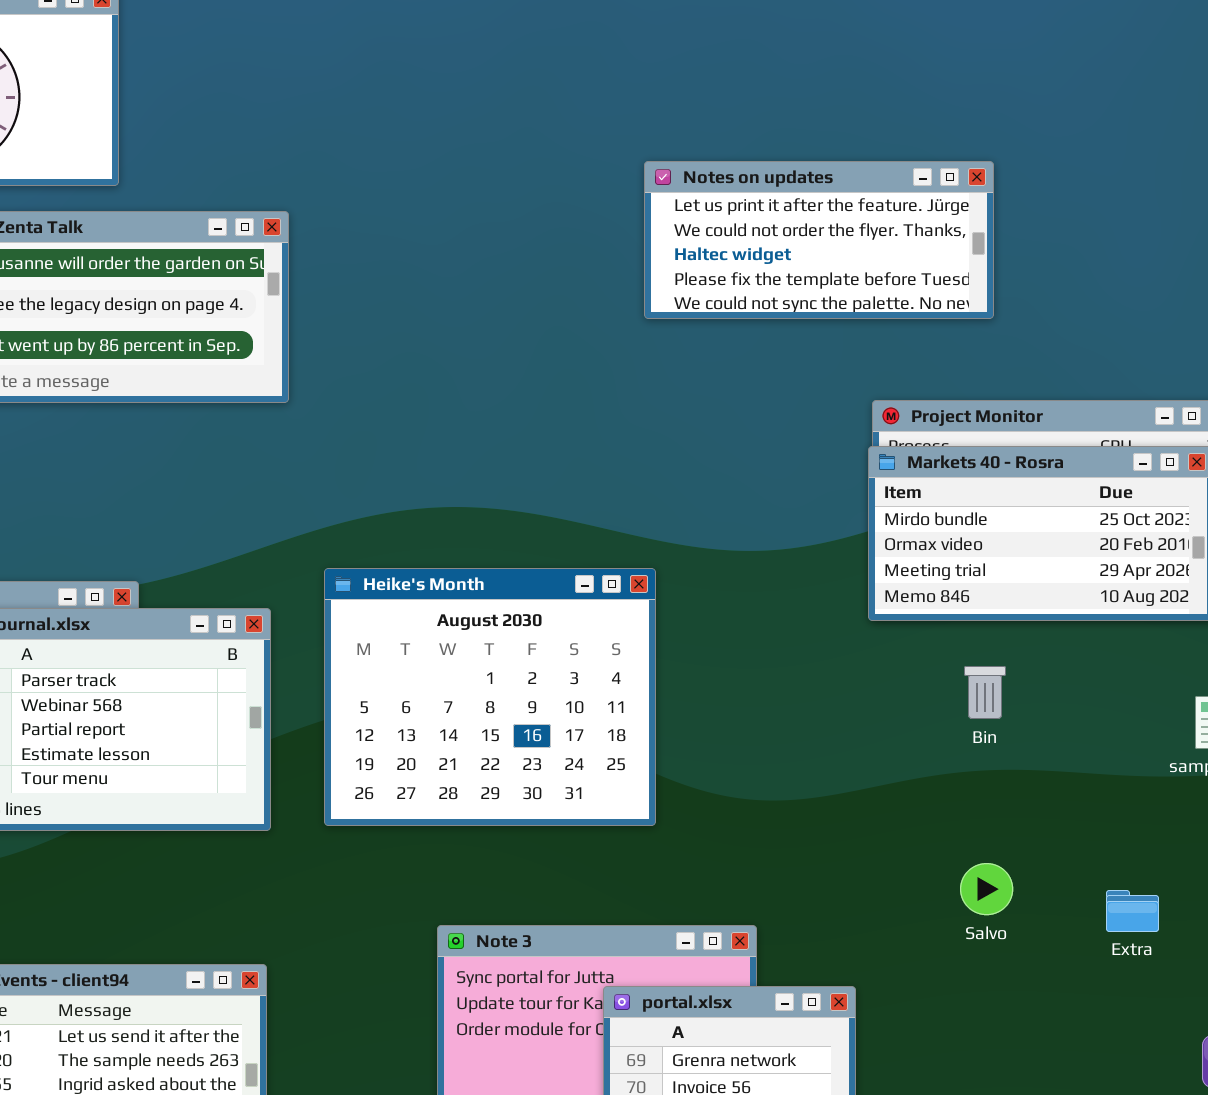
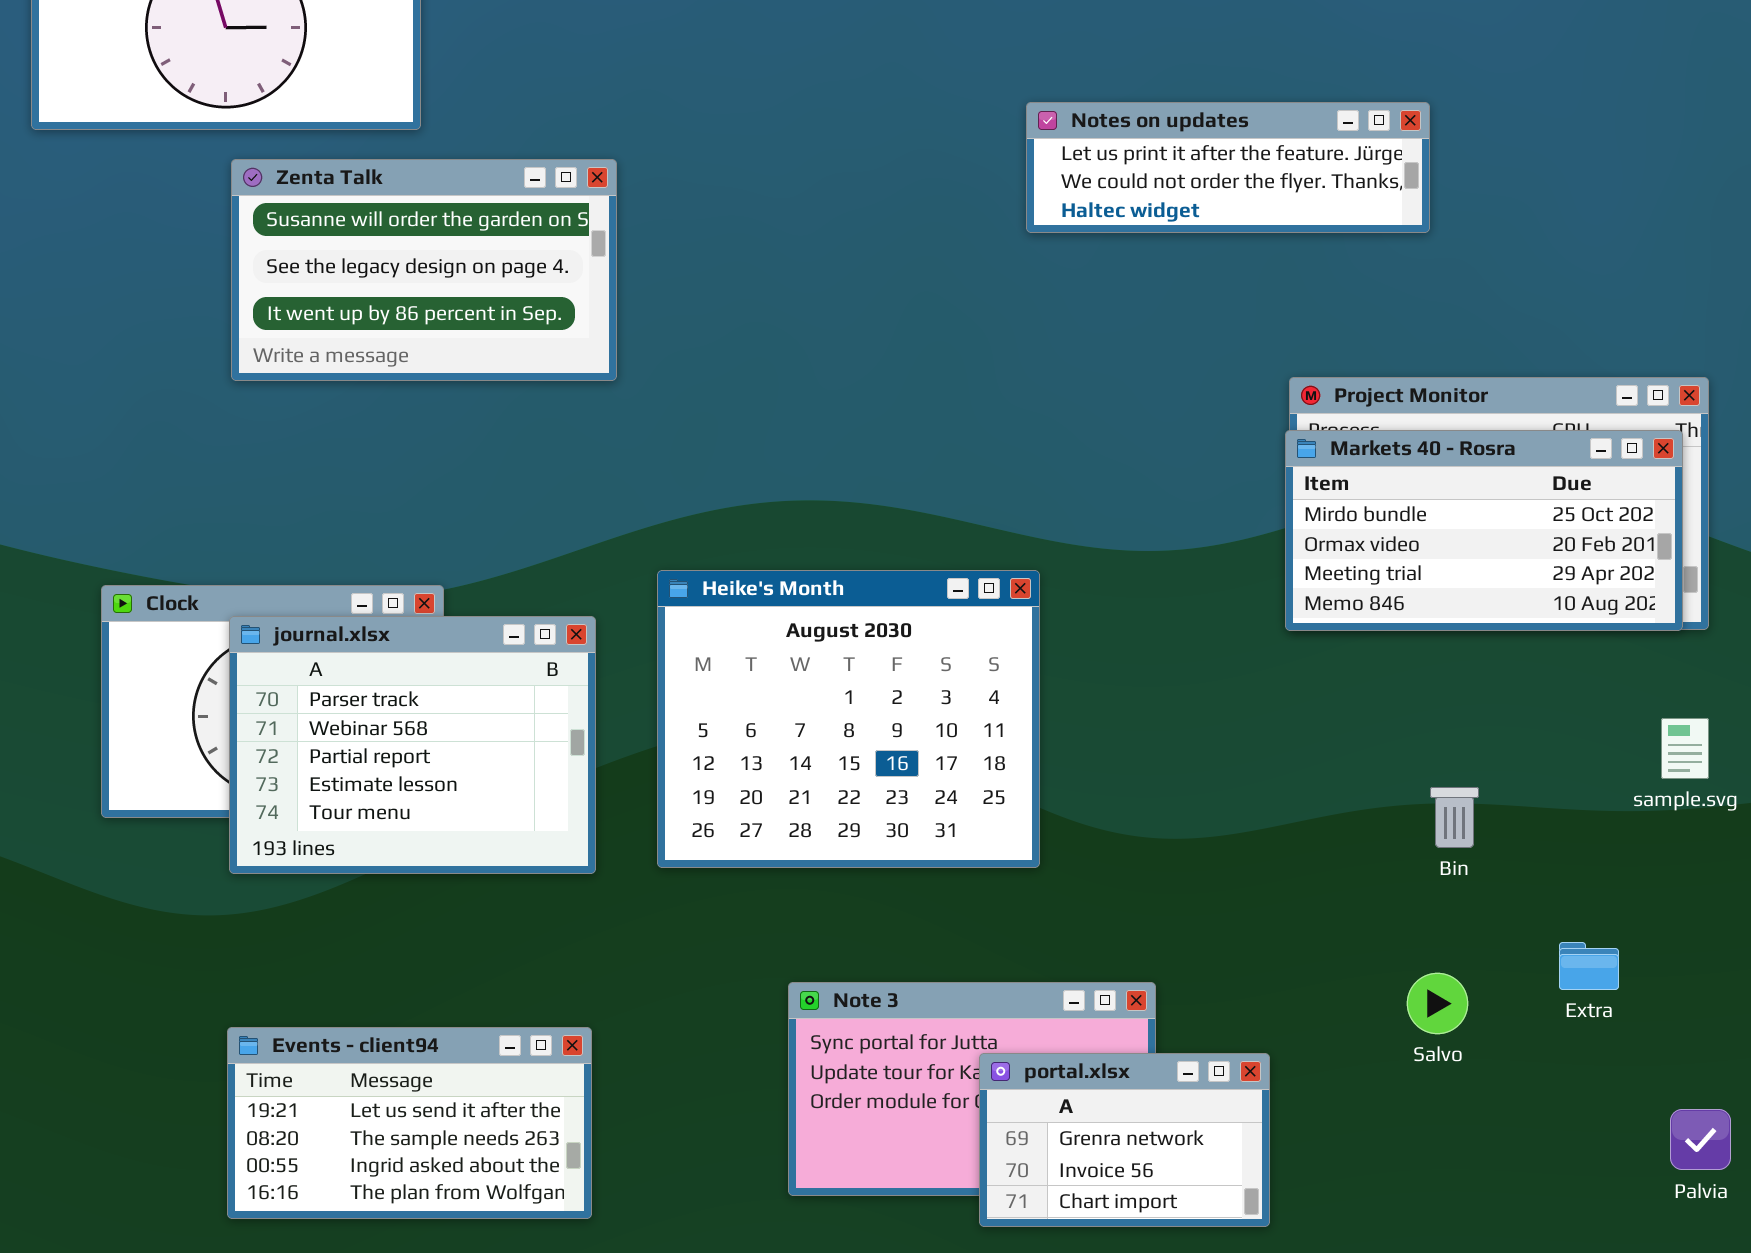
Notes on updates: [644,161,994,319] -> [1026,102,1430,233], resized
Bin: [964,666,1006,719] -> [1430,787,1479,848], moved
Salvo: [960,863,1013,915] -> [1407,973,1468,1034], moved

